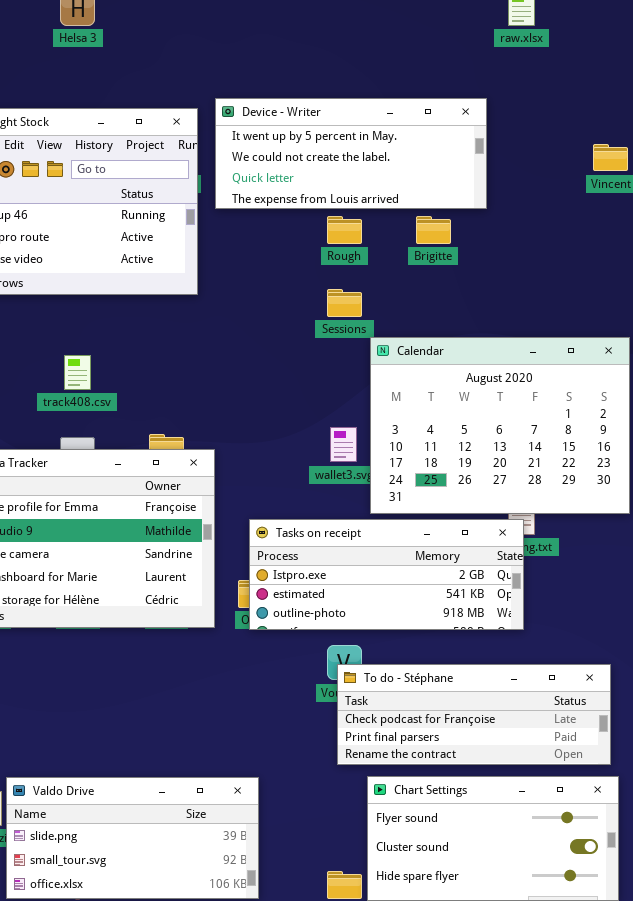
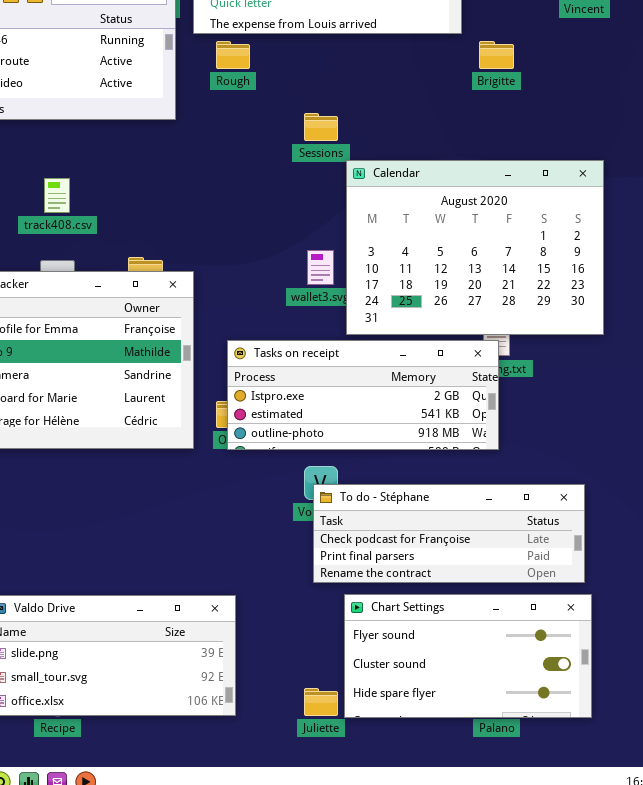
Rough: [327,216,362,244] -> [216,41,250,69], moved
Brigitte: [416,216,451,244] -> [479,41,514,69], moved

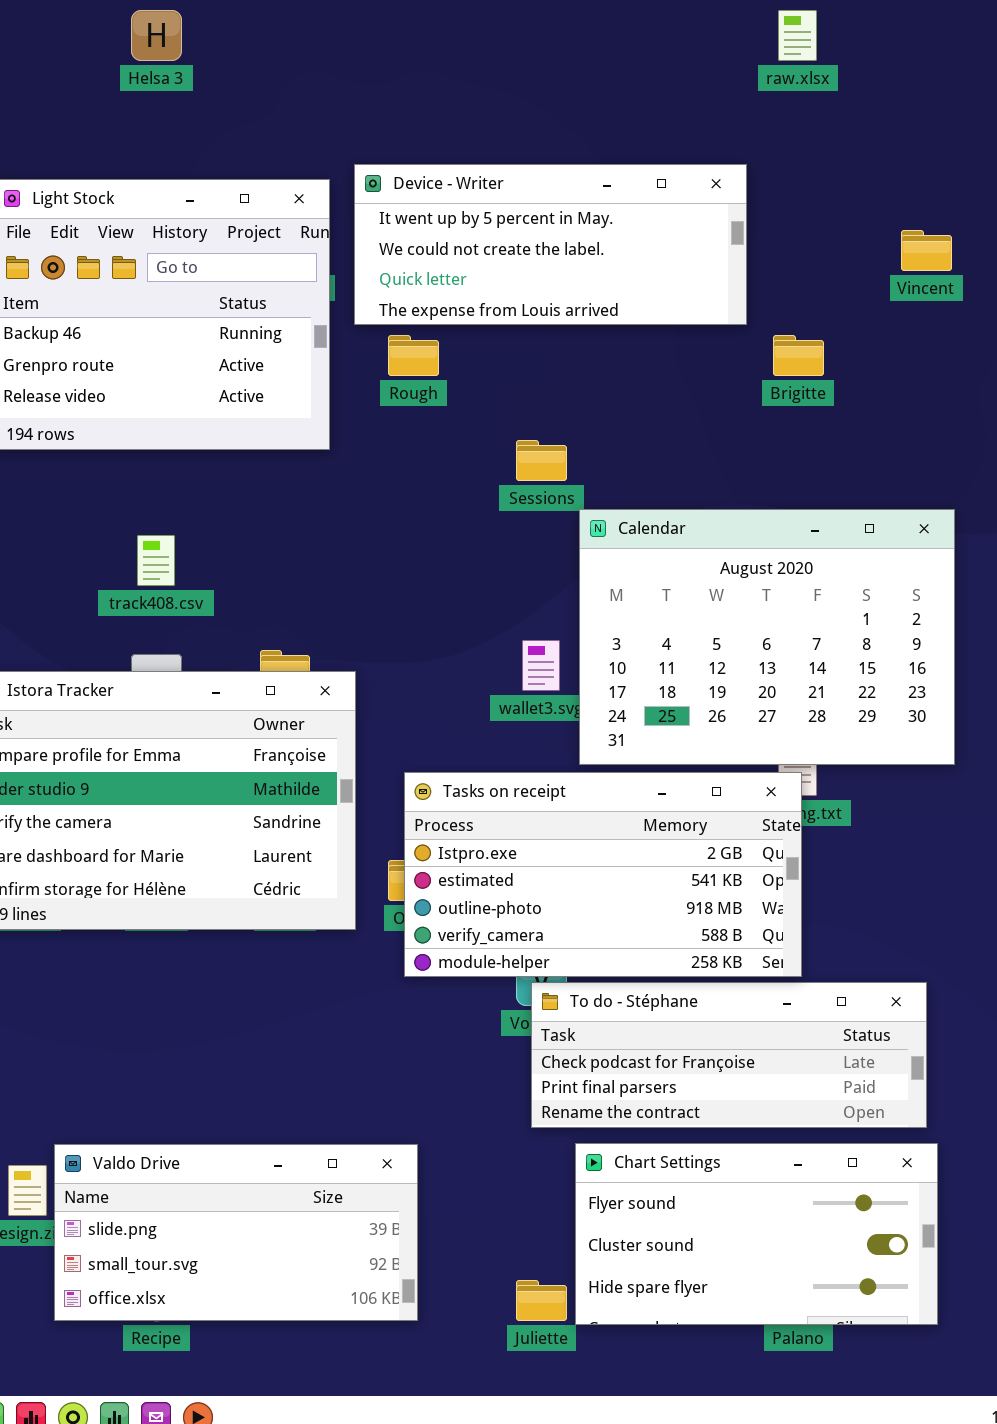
Tasks on receipt: [227,340,499,450] -> [404,772,802,977], resized

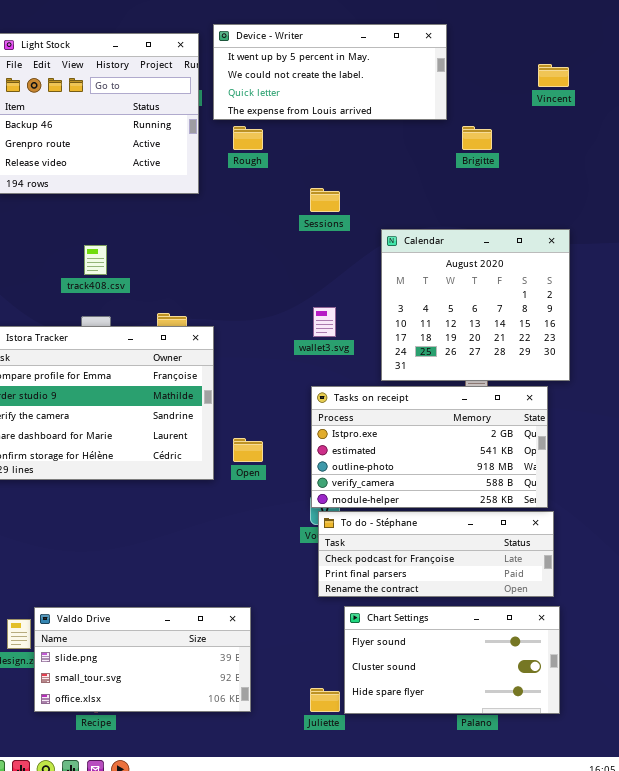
Calendar: [579,509,955,765] -> [381,229,570,381], resized
Tasks on receipt: [404,772,802,977] -> [311,386,548,508], moved

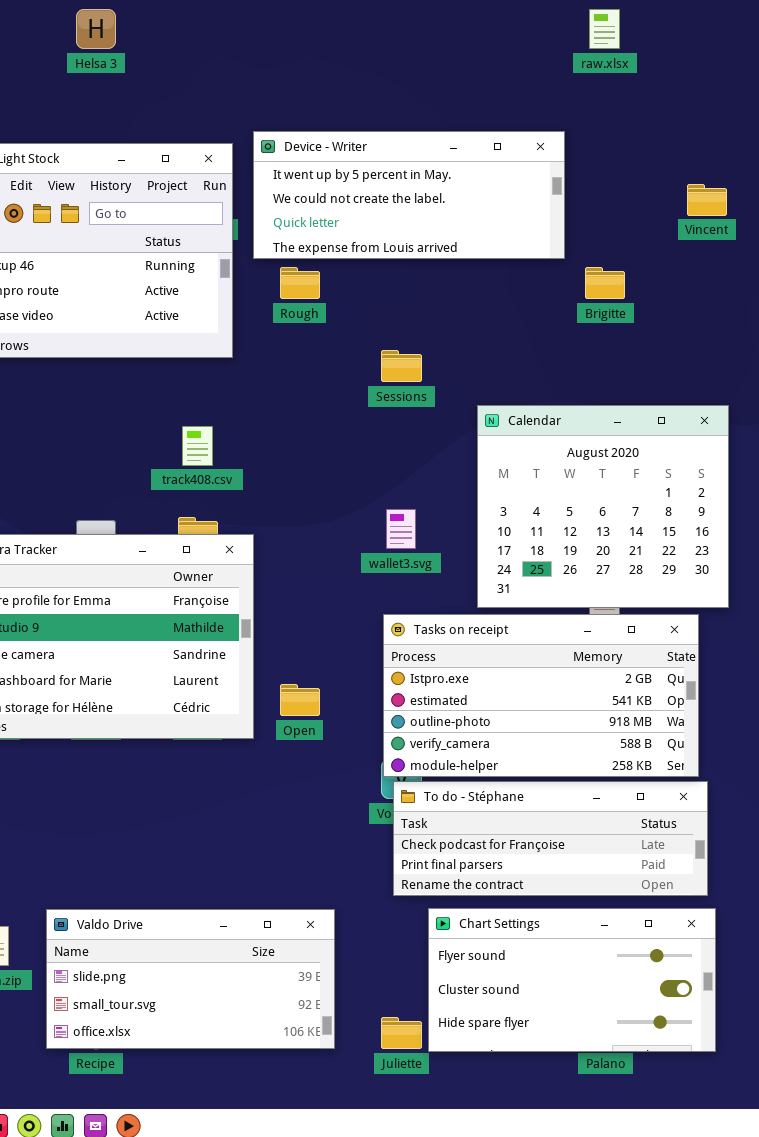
track408.csv: [84,245,107,275] -> [182,426,213,466], moved
Valdo Drive: [34,607,251,712] -> [46,909,335,1049], moved

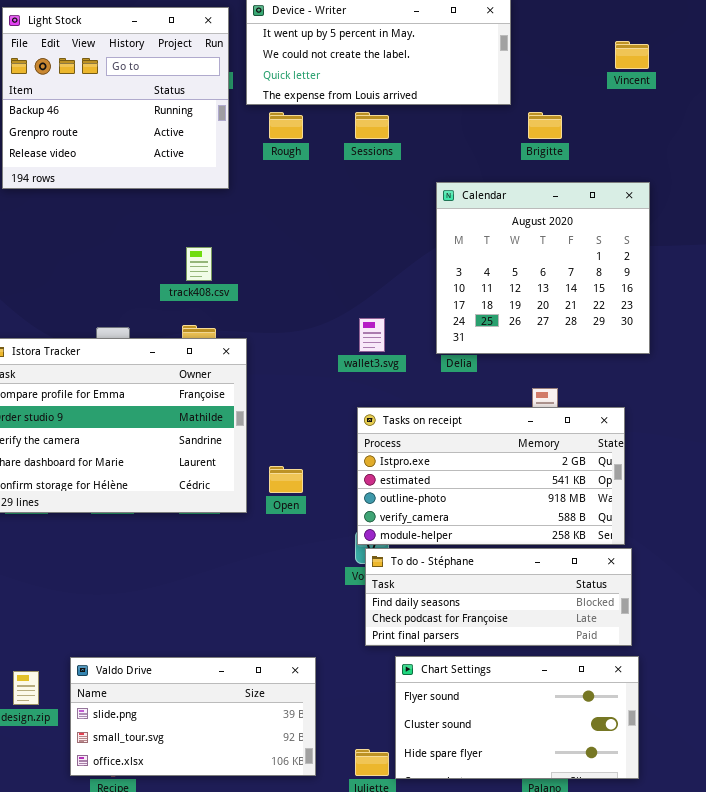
Sessions: [381,350,422,382] -> [355,112,389,139], moved
Calendar: [477,405,729,608] -> [436,182,650,354], moved
To do - Stéphane: [393,781,708,896] -> [365,548,632,646], scrolled up 1 row

